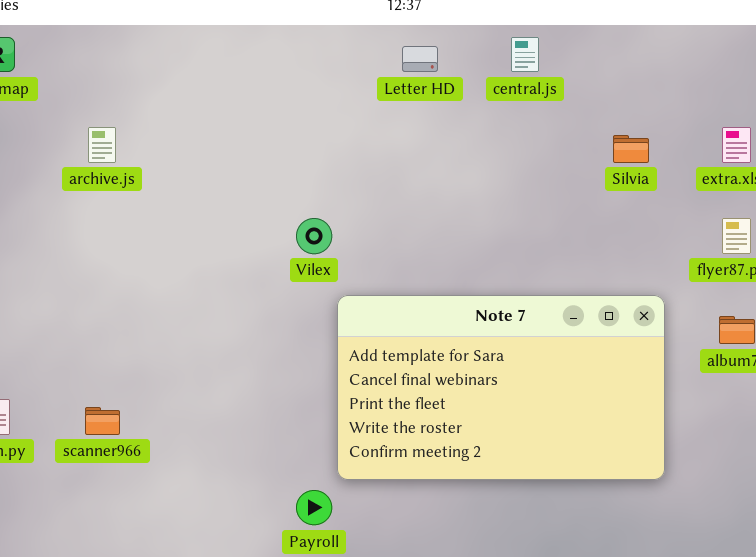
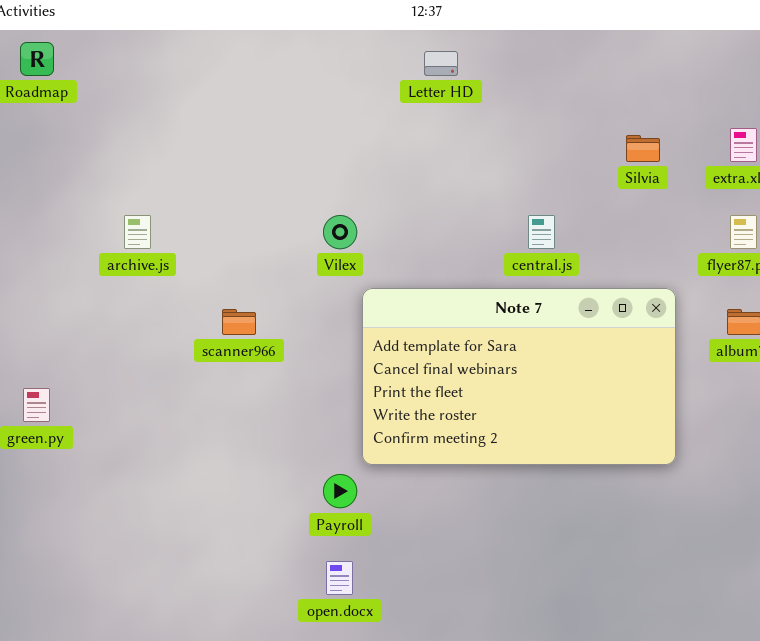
central.js: [511,37,539,72] -> [528,215,555,249], moved
archive.js: [88,127,116,163] -> [124,215,151,249], moved
scanner966: [85,407,120,435] -> [222,309,256,335], moved

